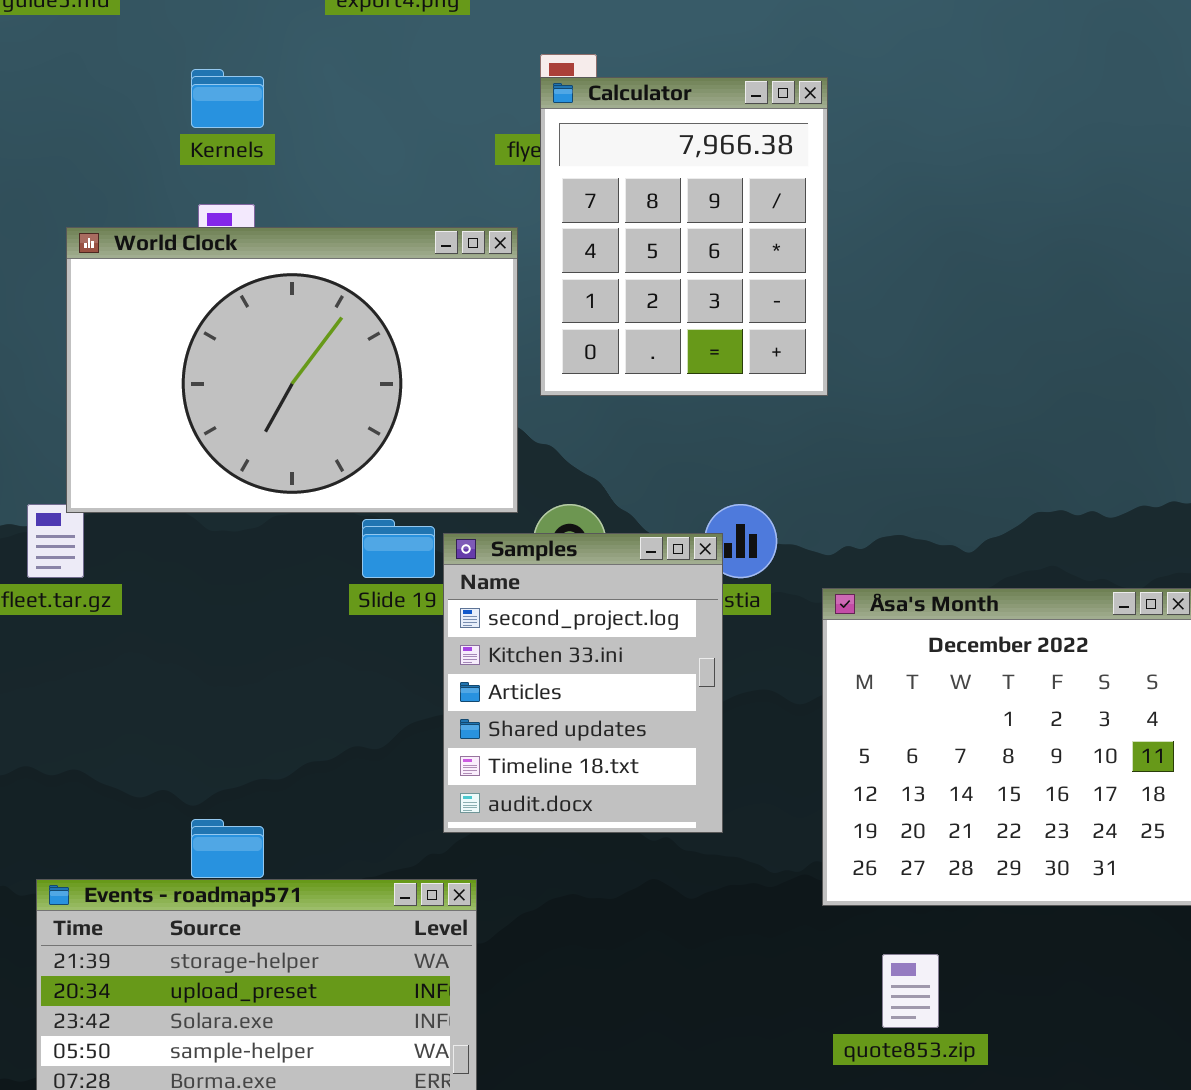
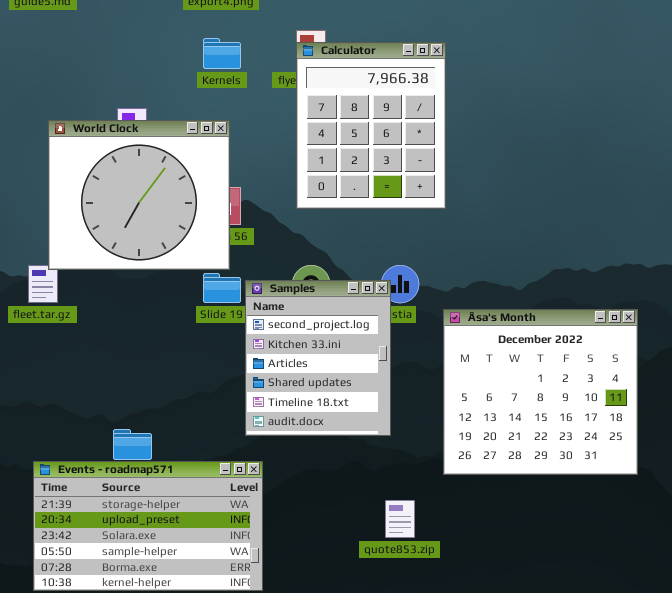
Kernels: [191,69,264,128] -> [203,38,241,69], moved
World Clock: [66,227,518,513] -> [48,120,230,270], resized
quote853.zip: [882,954,939,1028] -> [385,500,415,538], moved

